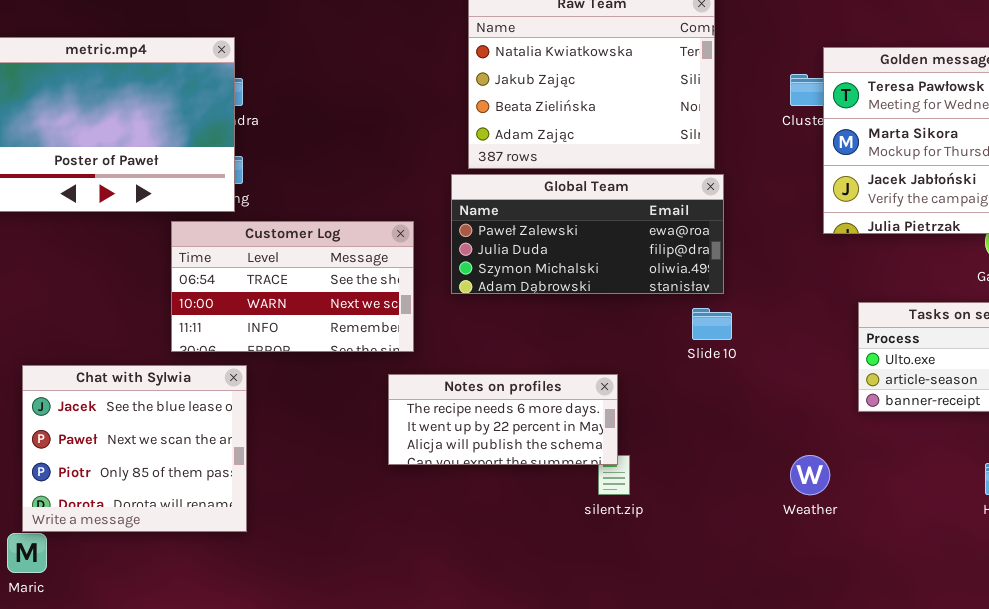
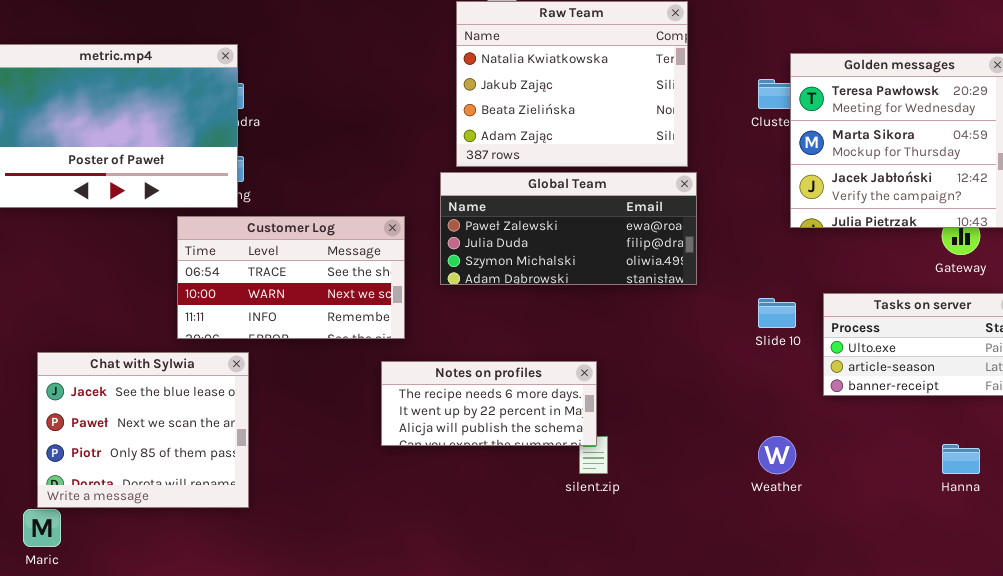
Slide 10: [692,308,732,340] -> [758,298,796,328], moved

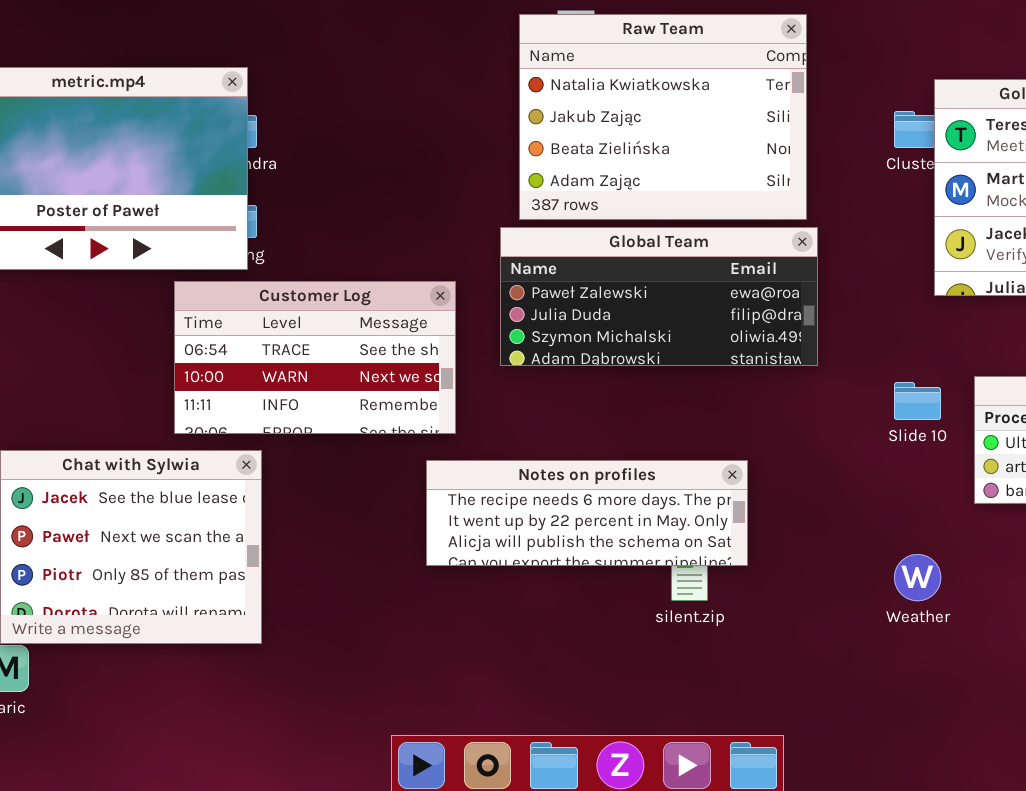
Notes on profiles: [381,361,597,446] -> [426,460,748,566], resized

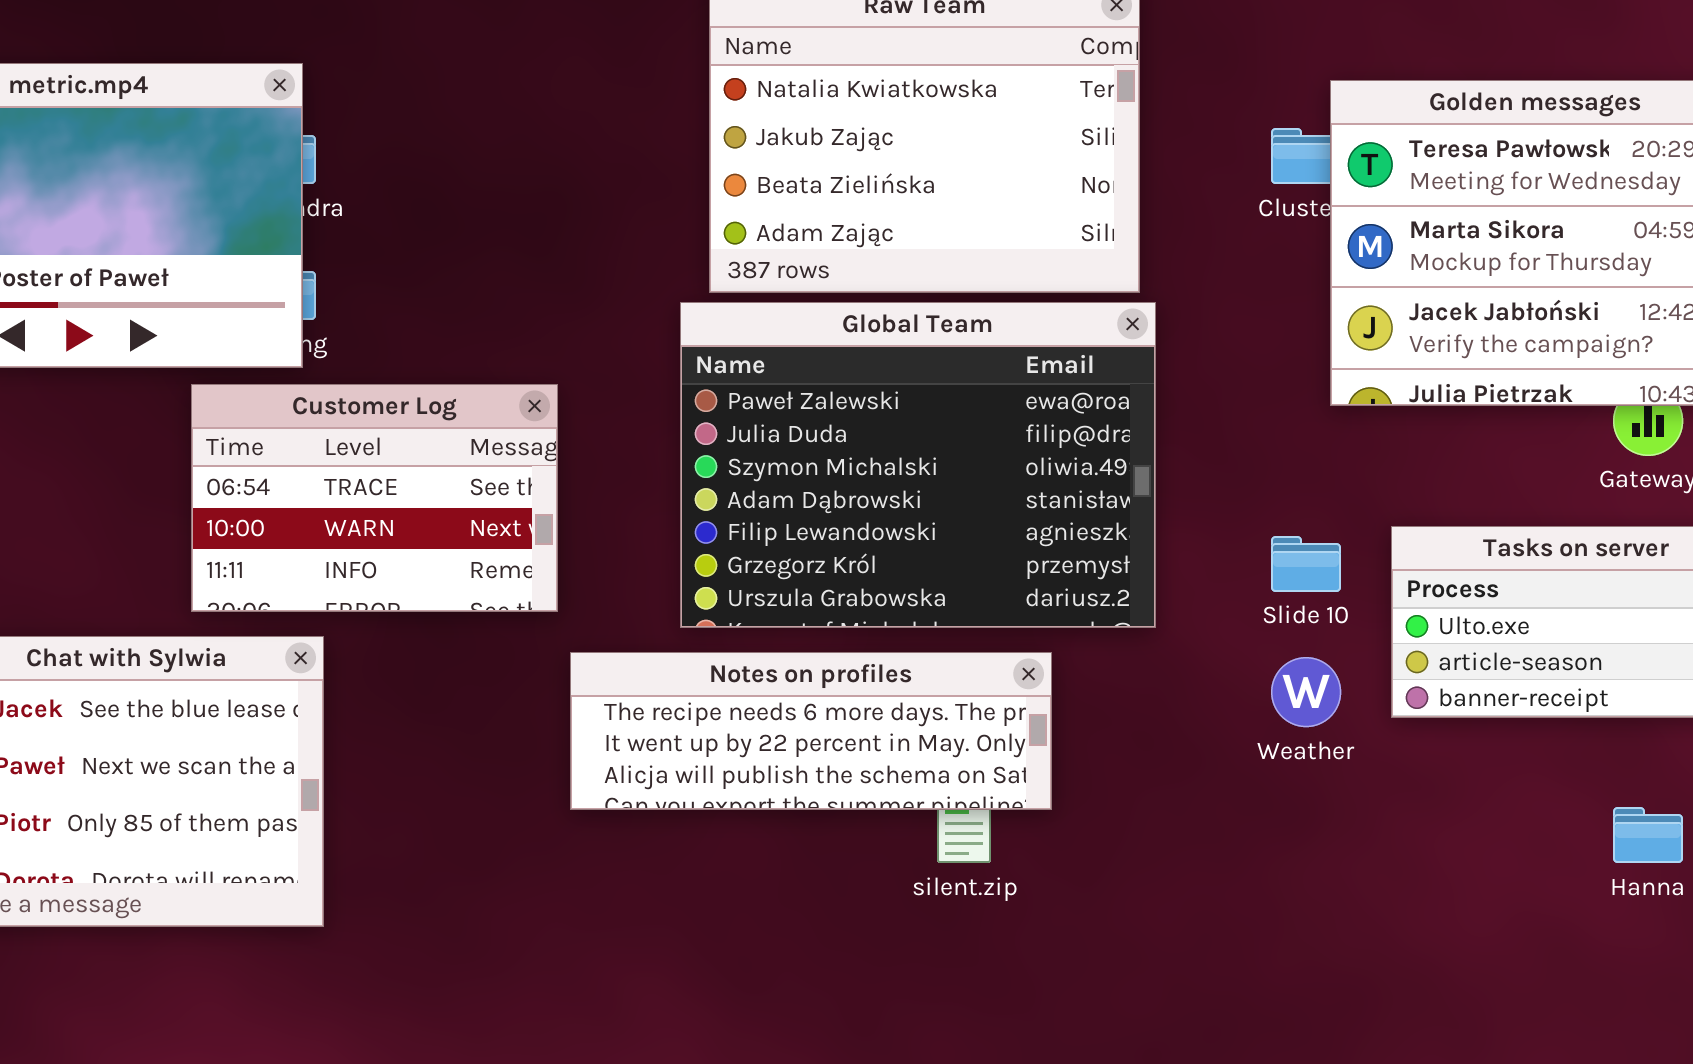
Global Team: [500,227,818,366] -> [680,302,1156,628], resized
Customer Log: [174,281,456,434] -> [191,384,558,612], resized
Weather: [894,554,941,601] -> [1271,657,1341,727], moved

